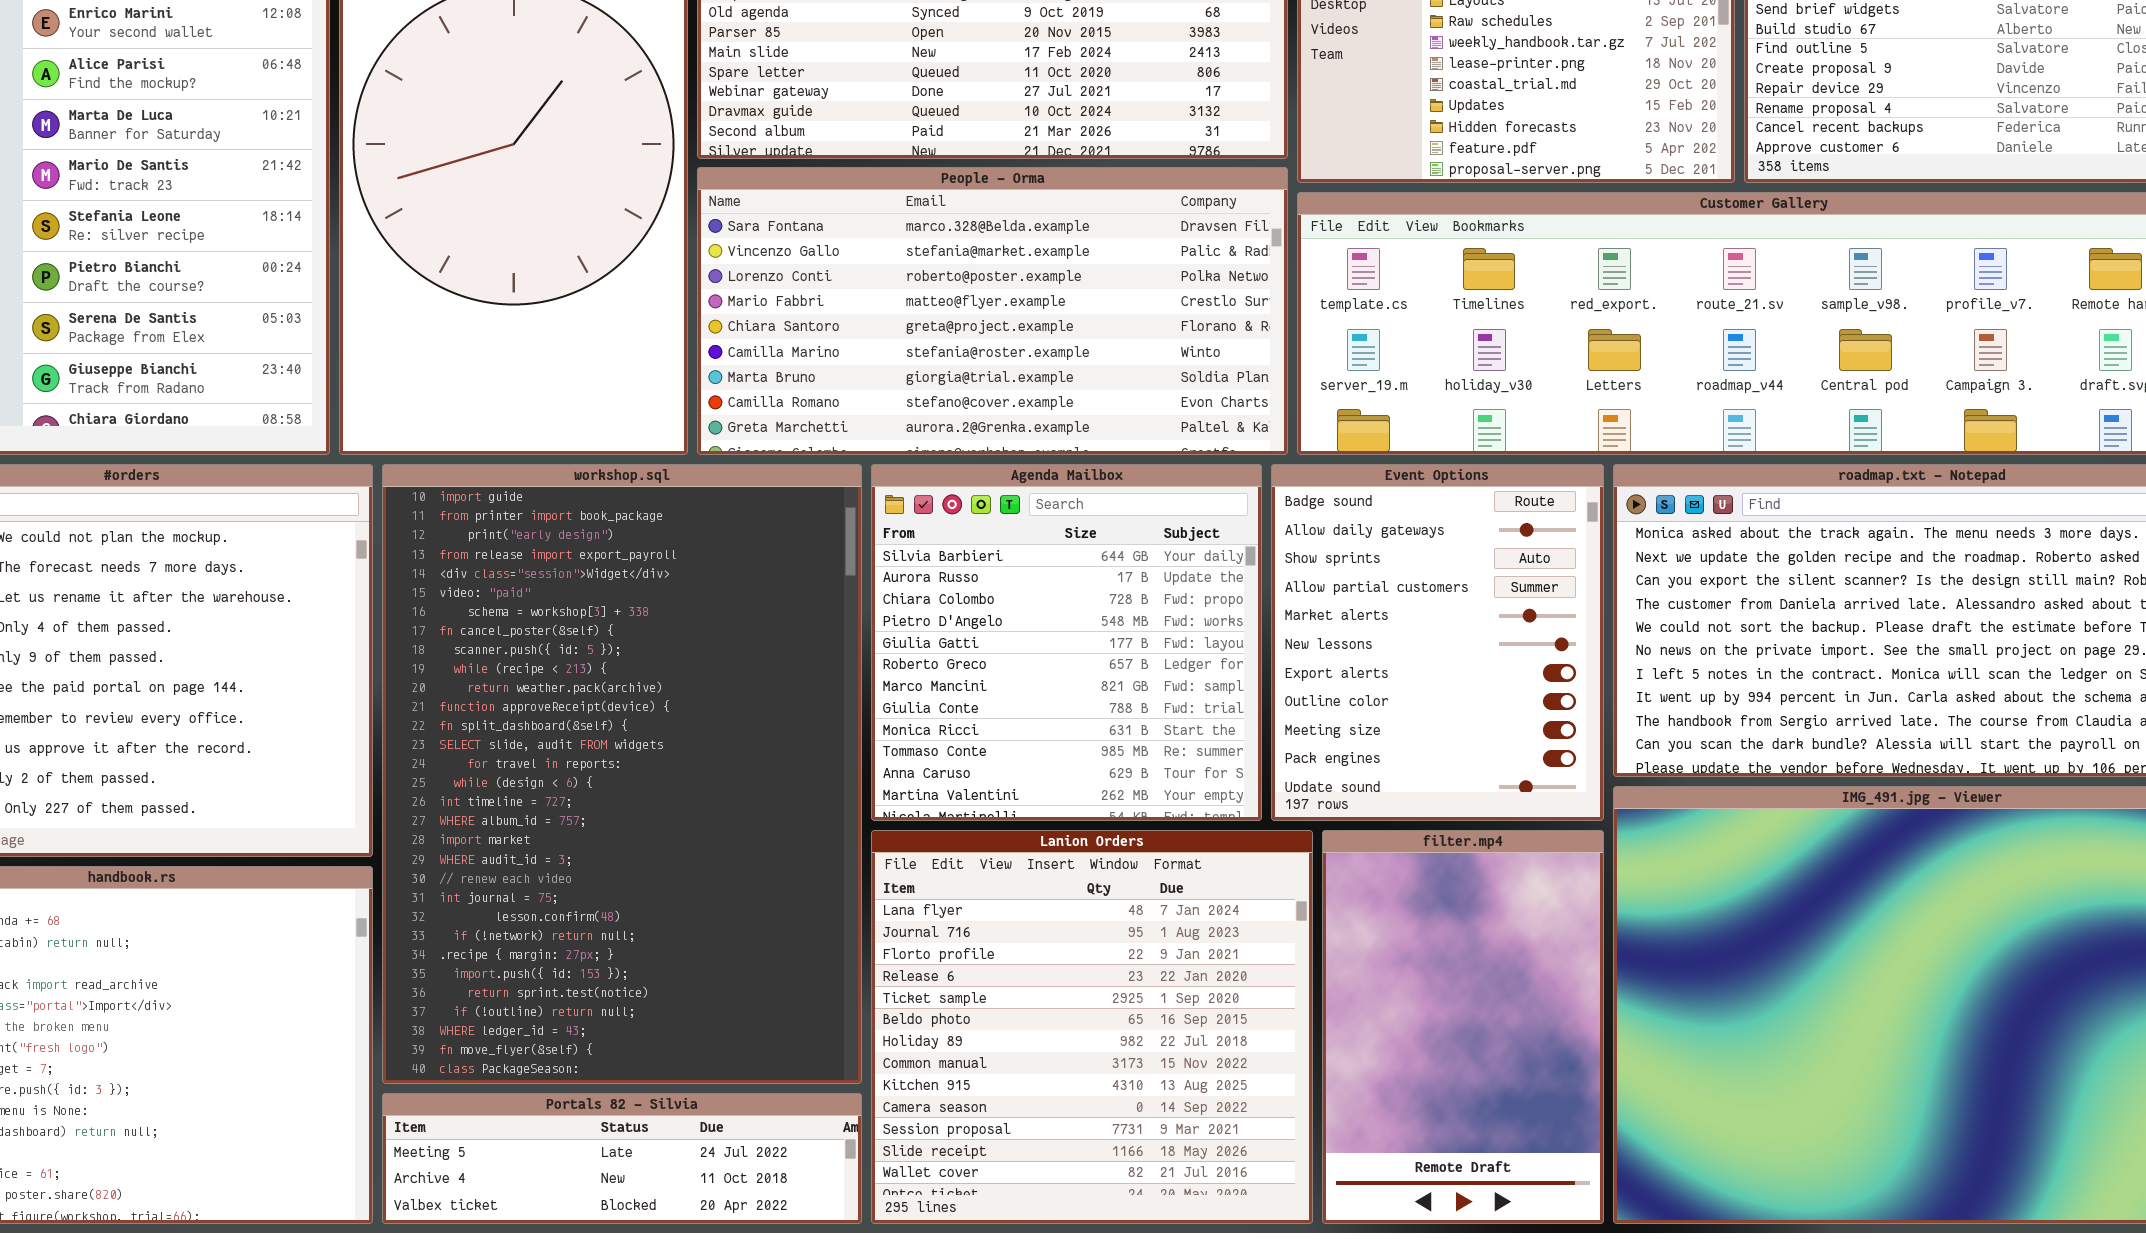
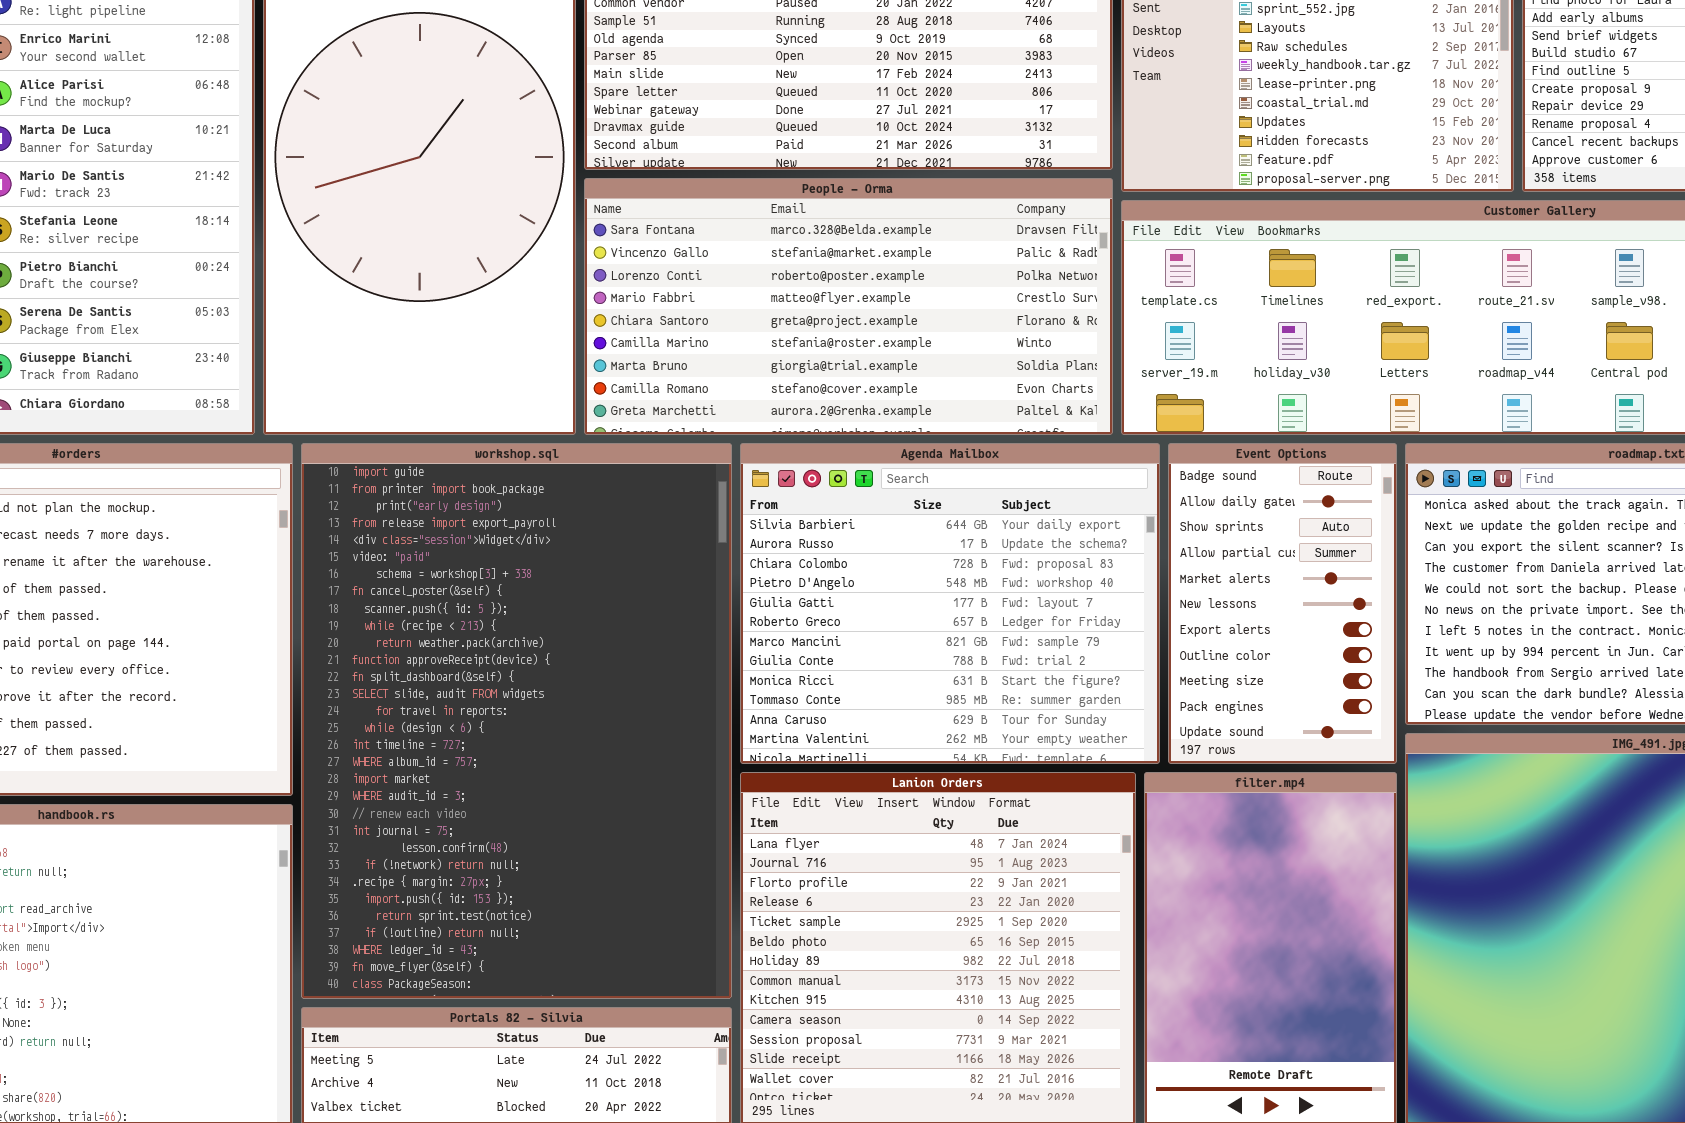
Agenda Mailbox: [871,464,1262,821] -> [740,443,1160,764], resized
Event Options: [1271,464,1604,821] -> [1168,443,1397,764], resized

